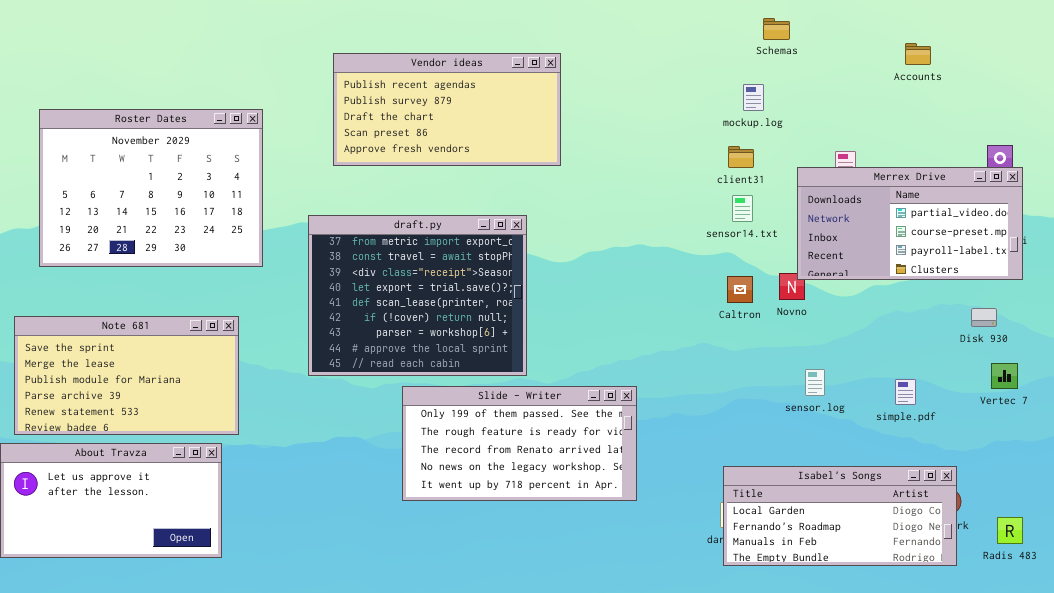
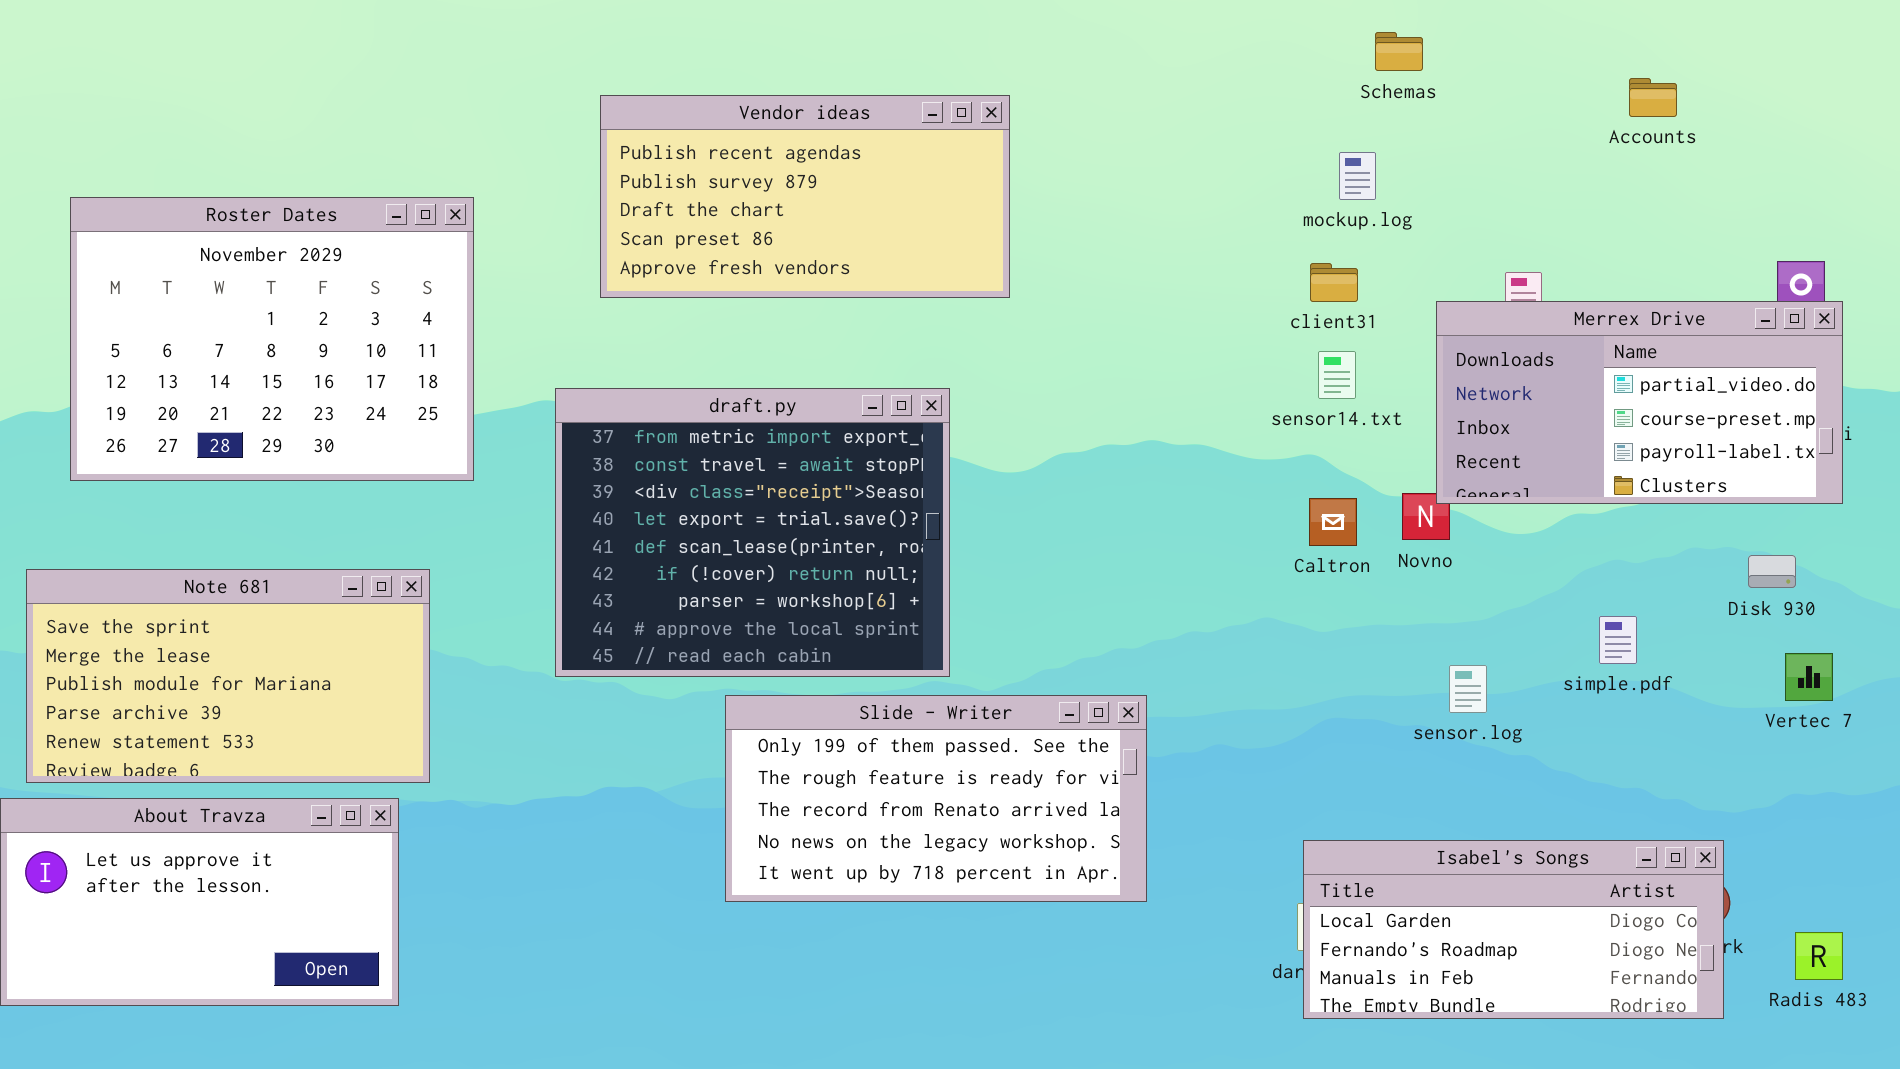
simple.pdf: [895,379,916,405] -> [1599,616,1637,664], moved

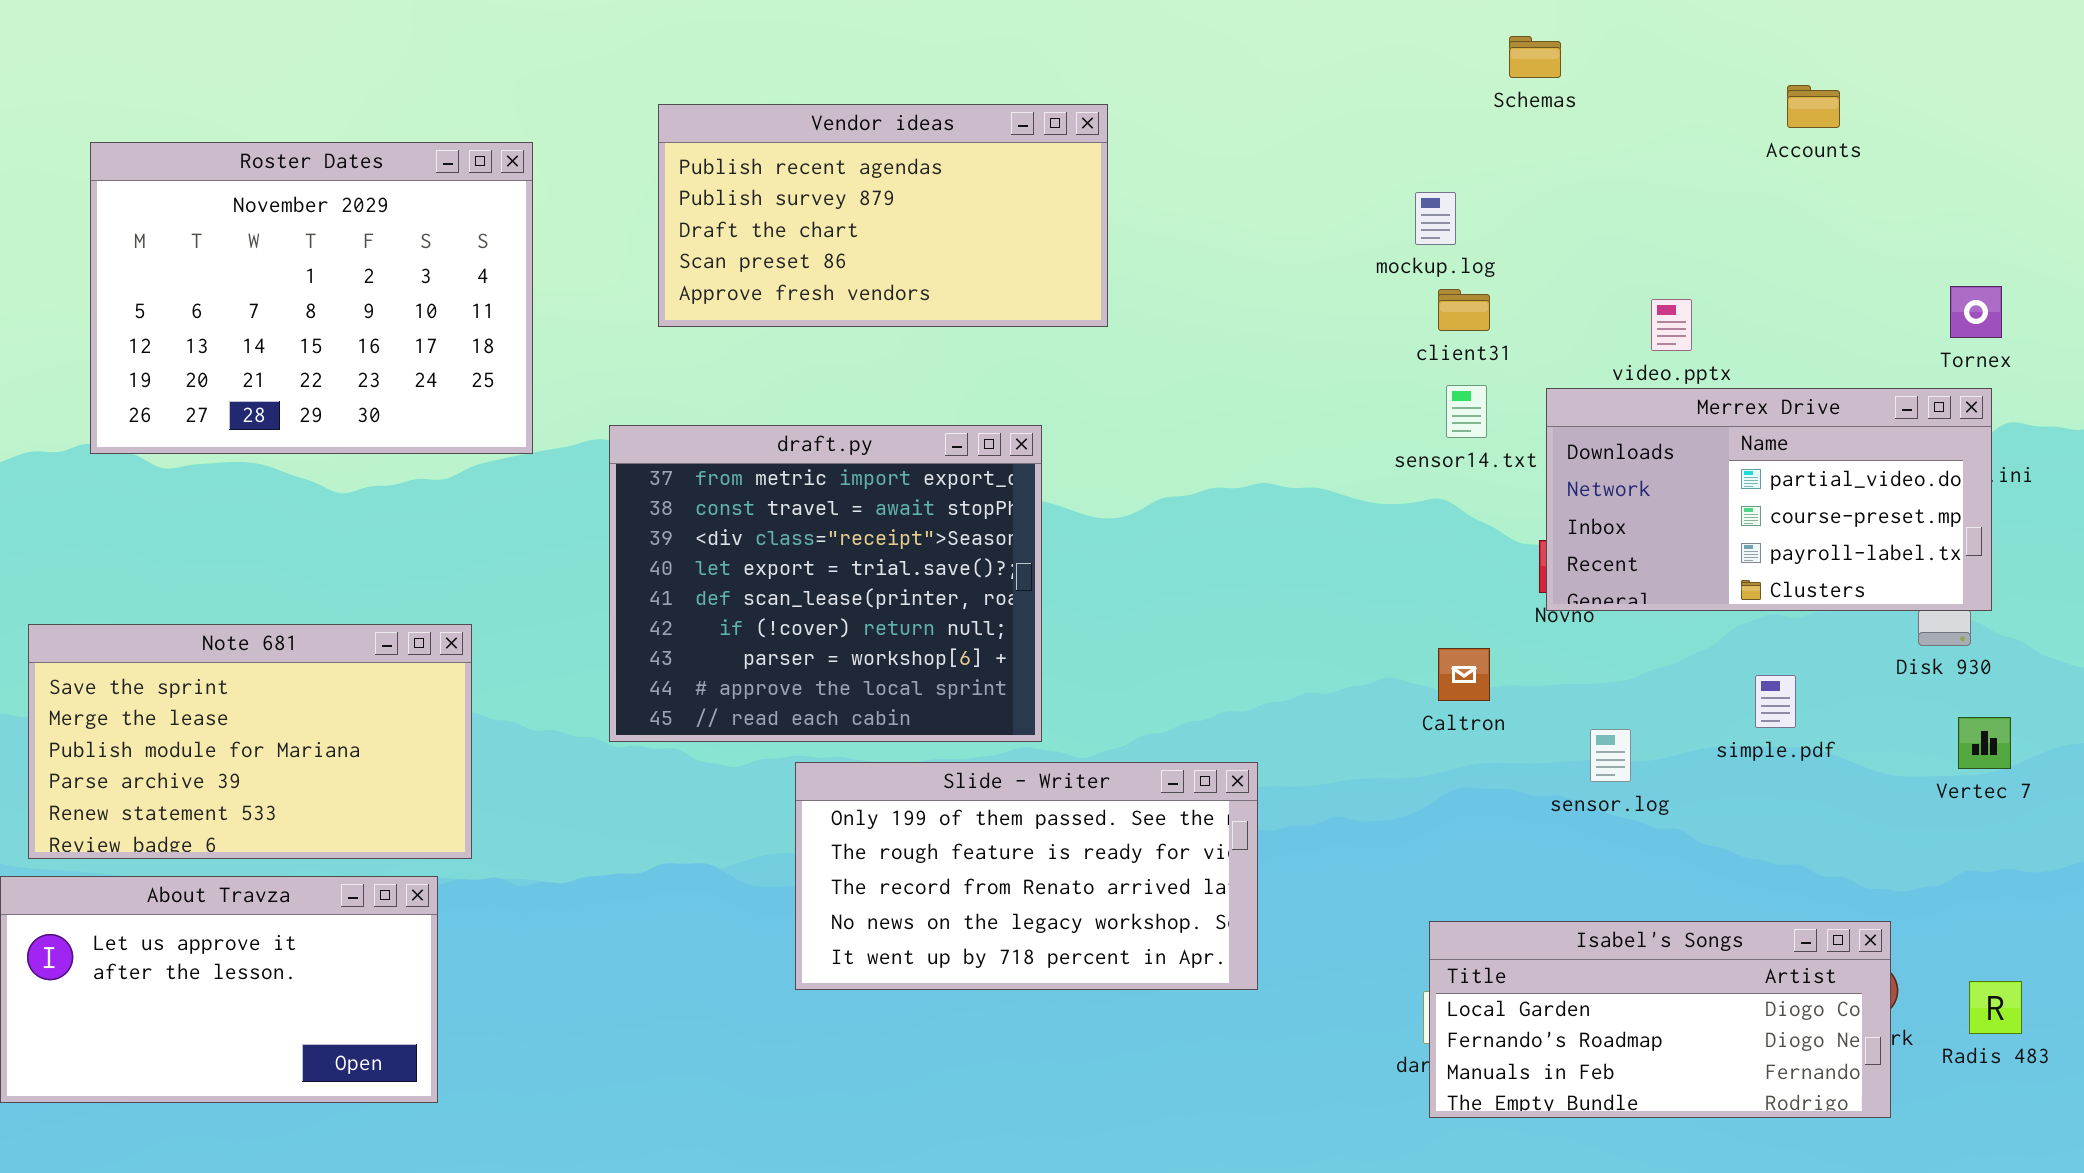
mockup.log: [1339,152,1376,200] -> [1415,192,1456,245], moved
Roster Dates: [70,197,474,481] -> [90,142,533,454], moved
Merrex Drive: [1436,301,1843,504] -> [1546,388,1992,611], moved
Caltron: [1309,498,1357,546] -> [1438,648,1490,701], moved
Radis 483: [1795,932,1843,980] -> [1969,981,2022,1034], moved

